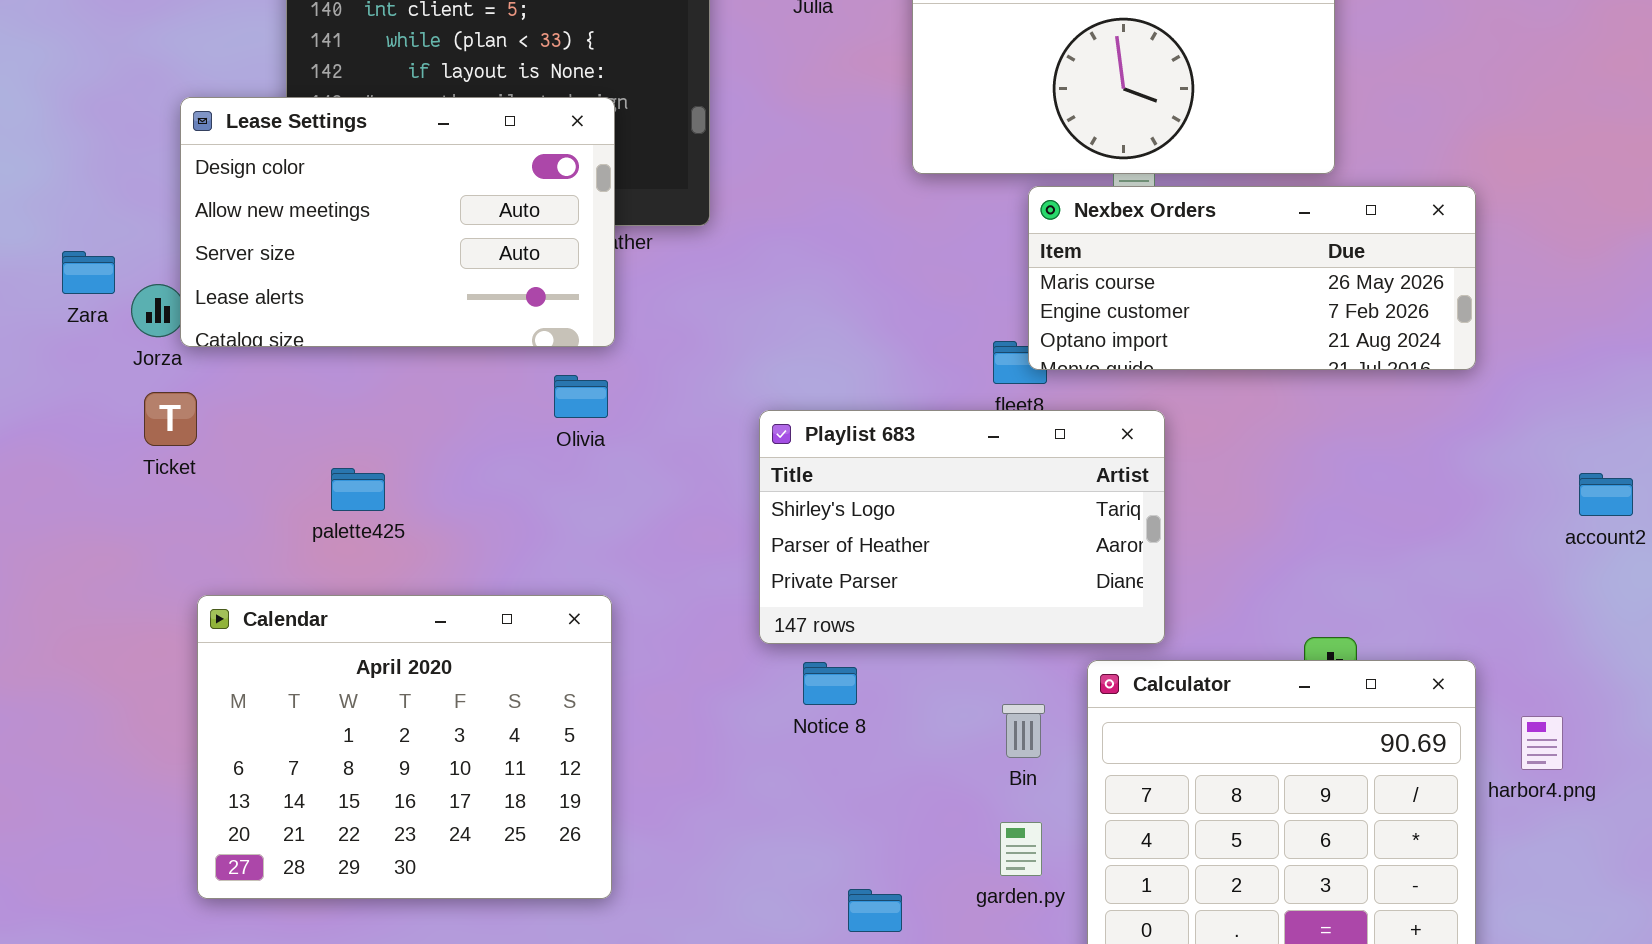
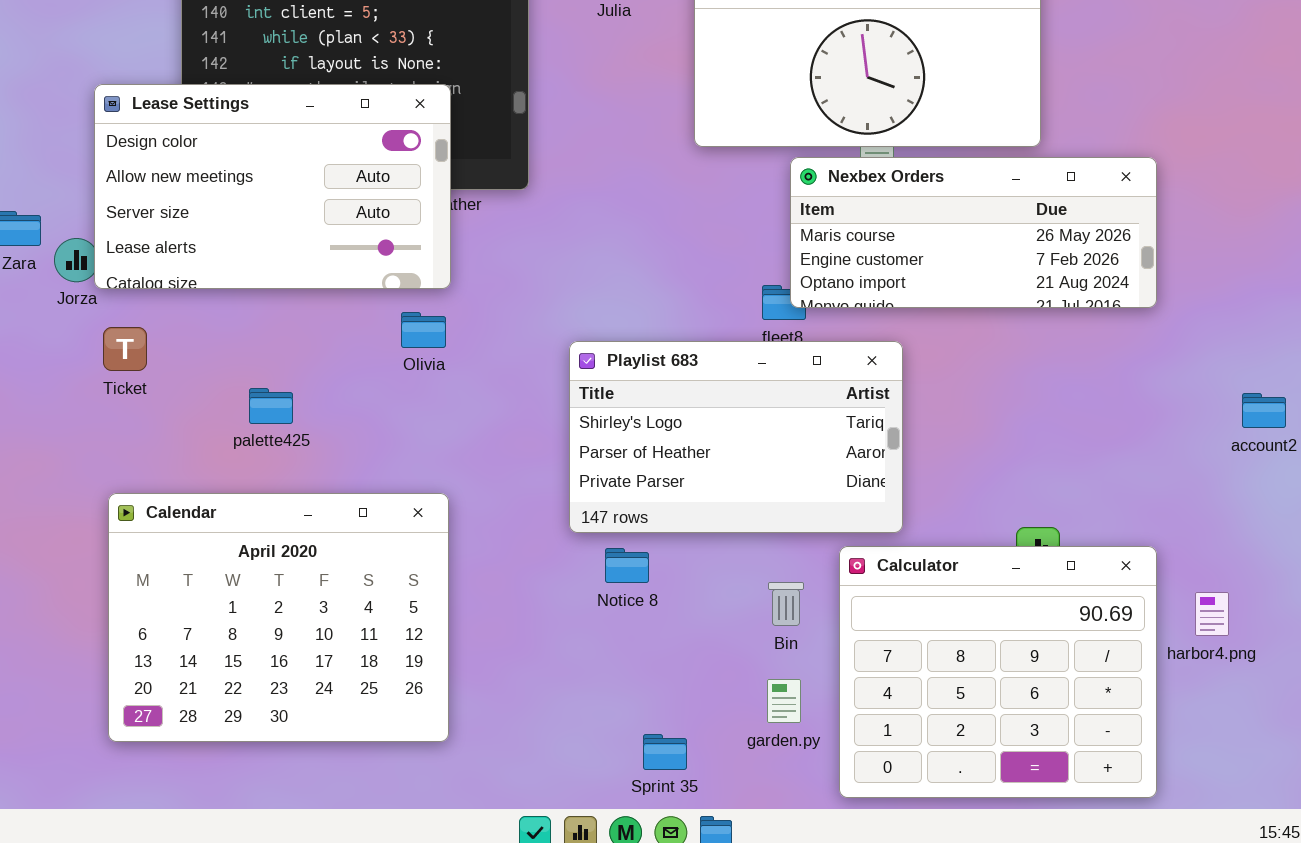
Ticket: [144,392,197,446] -> [103,327,147,371], moved
palette425: [331,468,385,511] -> [249,388,293,424], moved

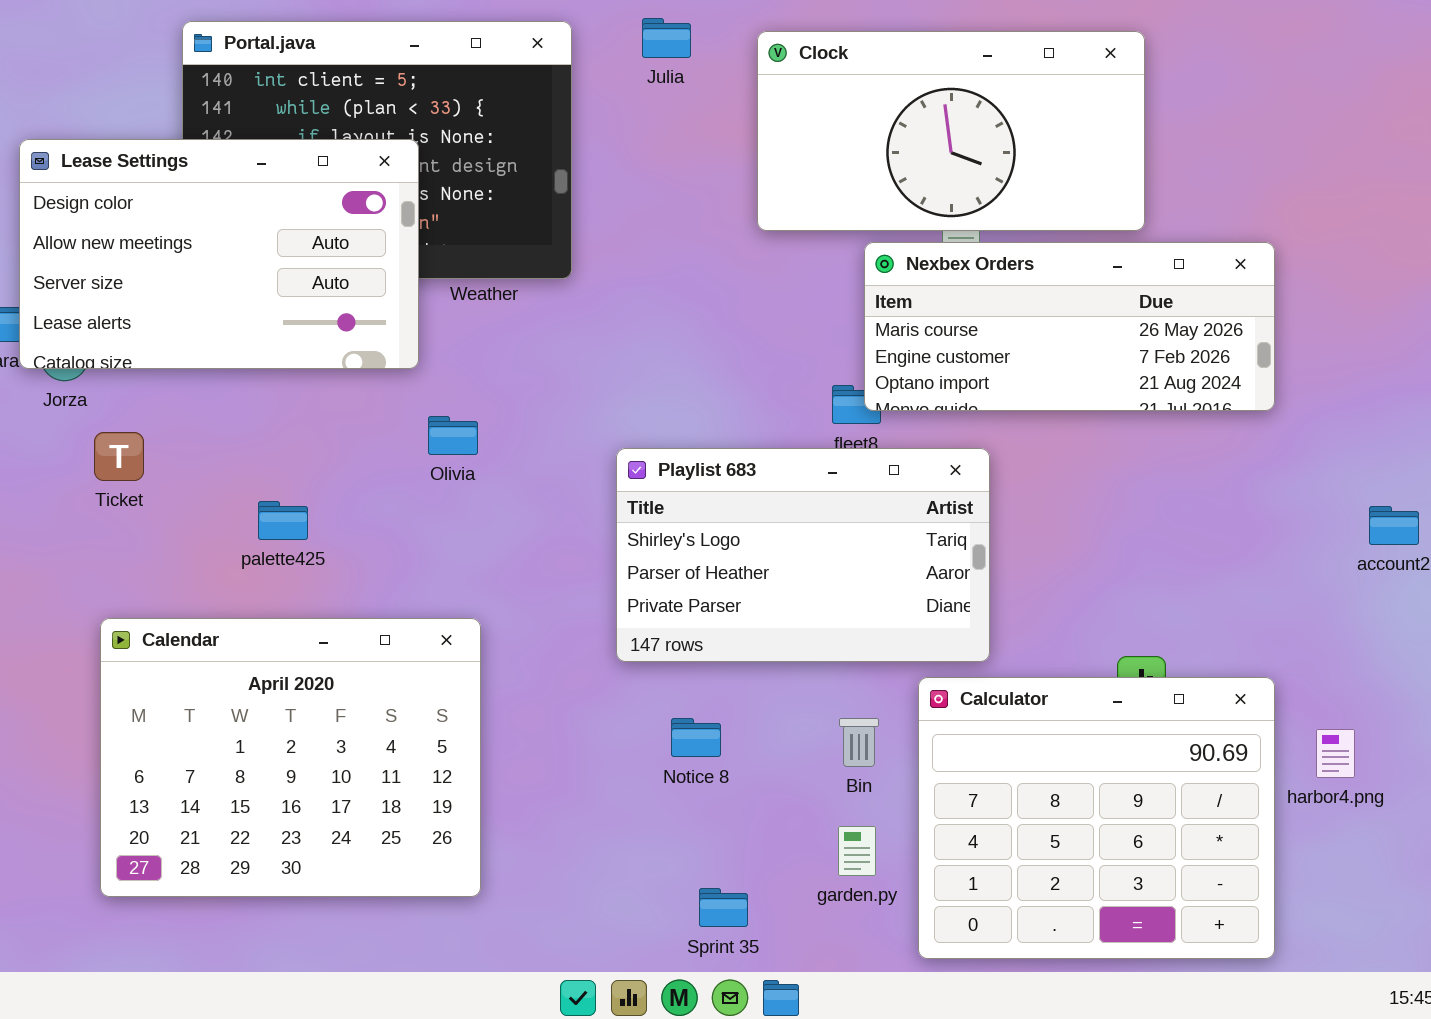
Lease Settings: [94,84,451,289] -> [19,139,419,369], moved
Notice 8: [605,548,649,583] -> [671,718,721,757], moved

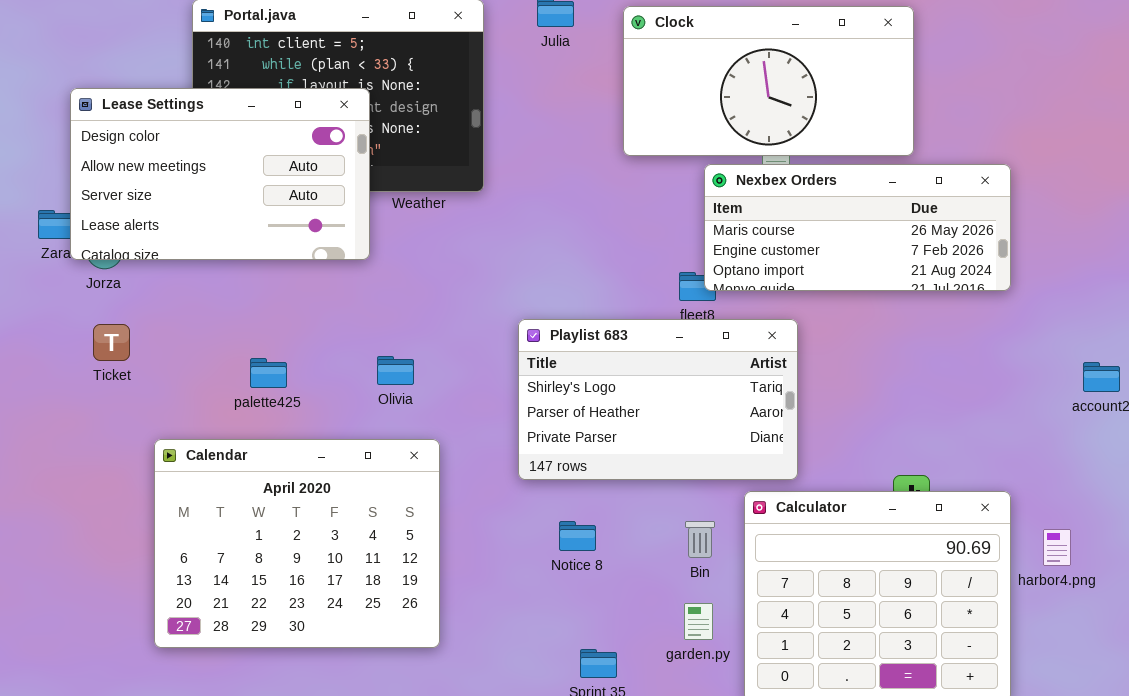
Olivia: [428,416,478,455] -> [377,356,414,385], moved
Ticket: [94,432,144,481] -> [93,324,130,361], moved
Calendar: [100,618,481,897] -> [154,439,440,648], moved

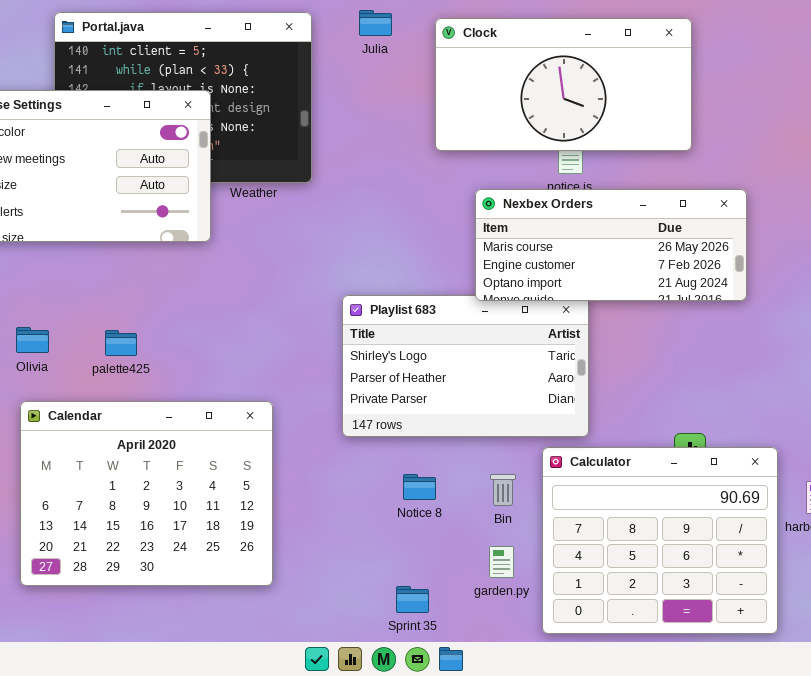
Nexbex Orders: [704,164,1011,291] -> [475,189,747,301], moved
Olivia: [377,356,414,385] -> [16,327,49,353], moved
Notice 8: [559,521,596,551] -> [403,474,436,500], moved

